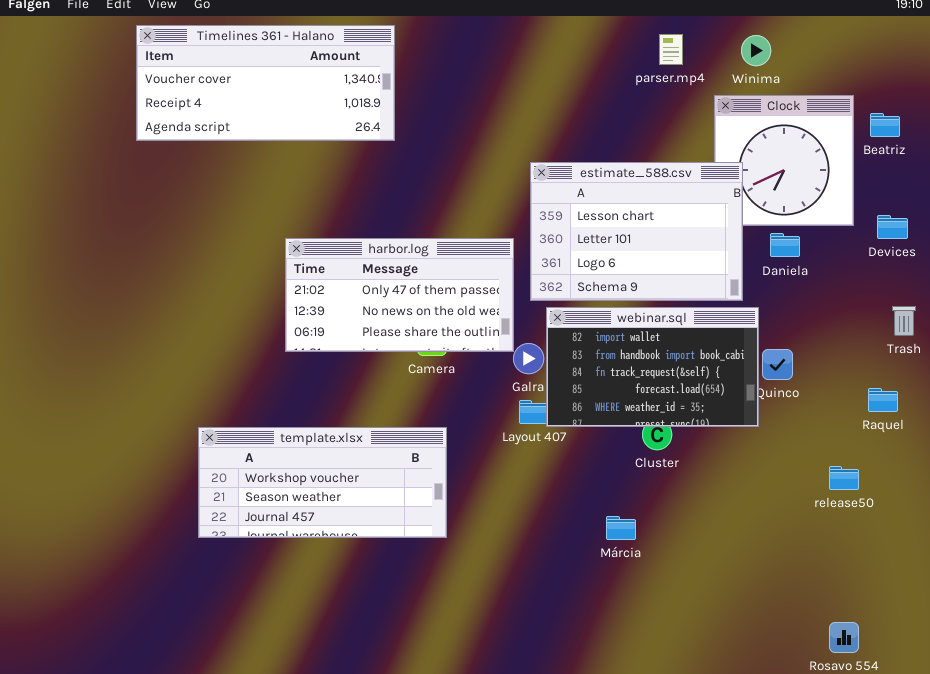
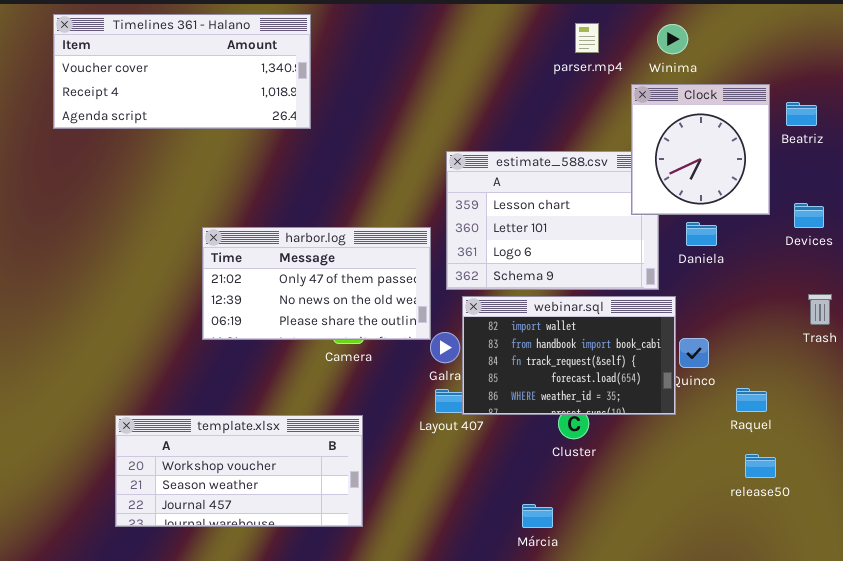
Clock: [714,95,854,226] -> [631,84,770,215], raised
Raquel: [868,388,898,412] -> [736,388,767,412], moved

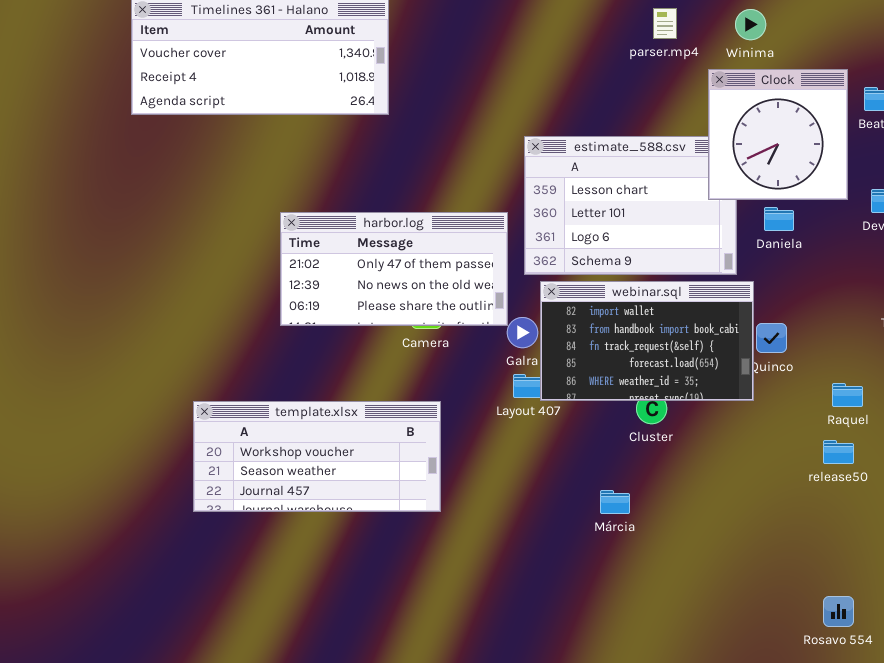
Raquel: [736,388,767,412] -> [832,383,863,407], moved

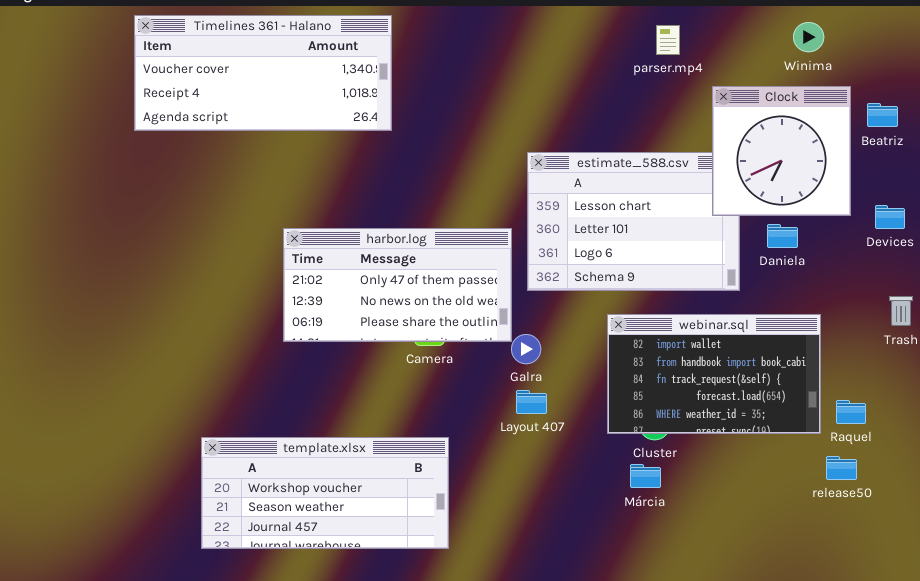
Winima: [735,9,766,40] -> [793,22,824,52], moved
webinar.sql: [540,281,754,401] -> [607,314,821,434], moved
template.xlsx: [193,401,441,512] -> [201,437,449,549], moved
Márcia: [600,490,630,514] -> [630,464,661,488], moved

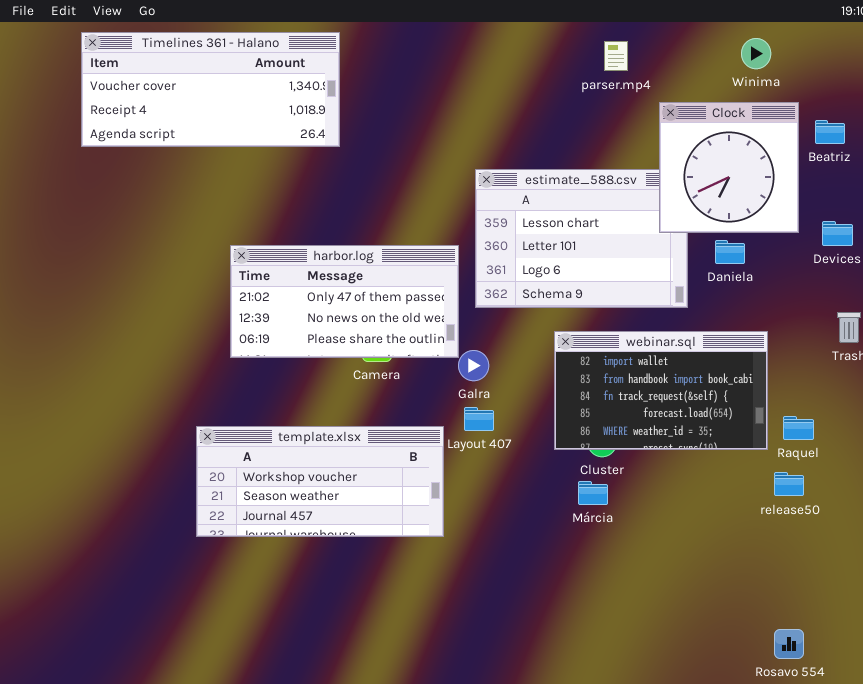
template.xlsx: [201,437,449,549] -> [196,426,444,537], moved

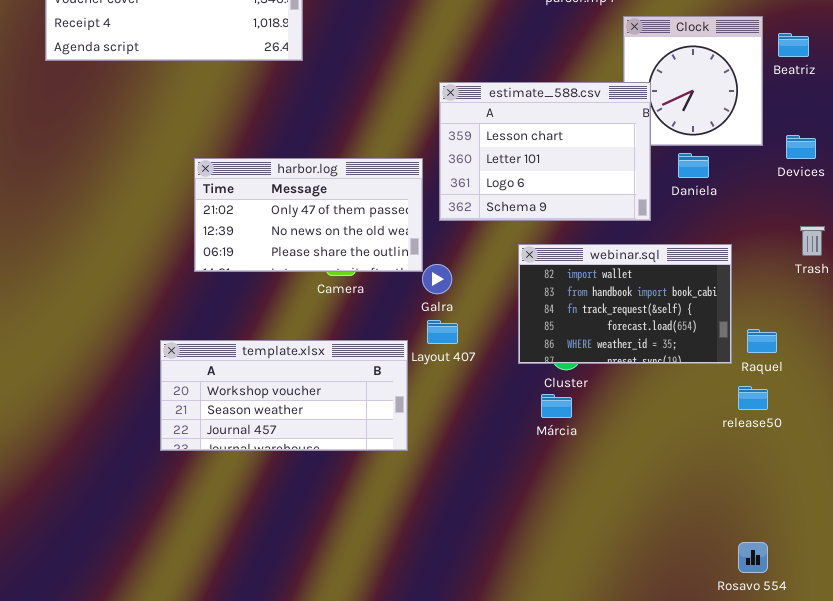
estimate_588.csv: [475,169,688,308] -> [439,82,651,221], raised

